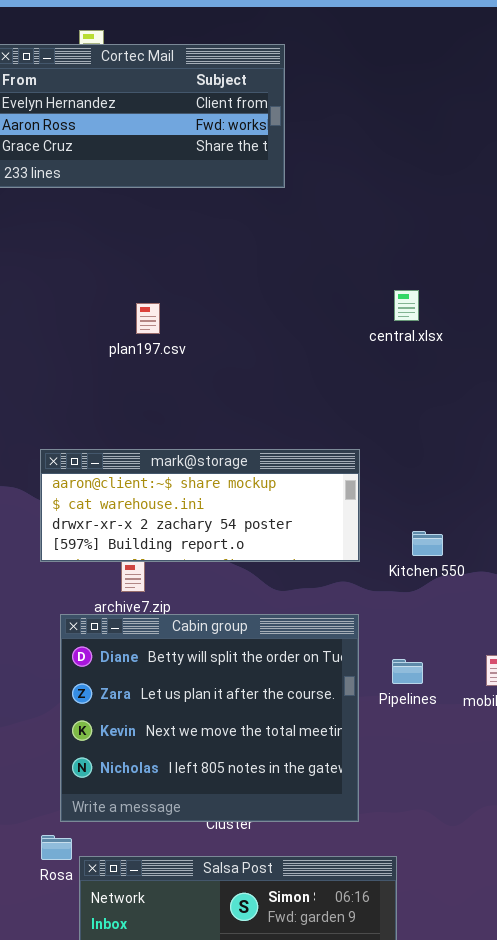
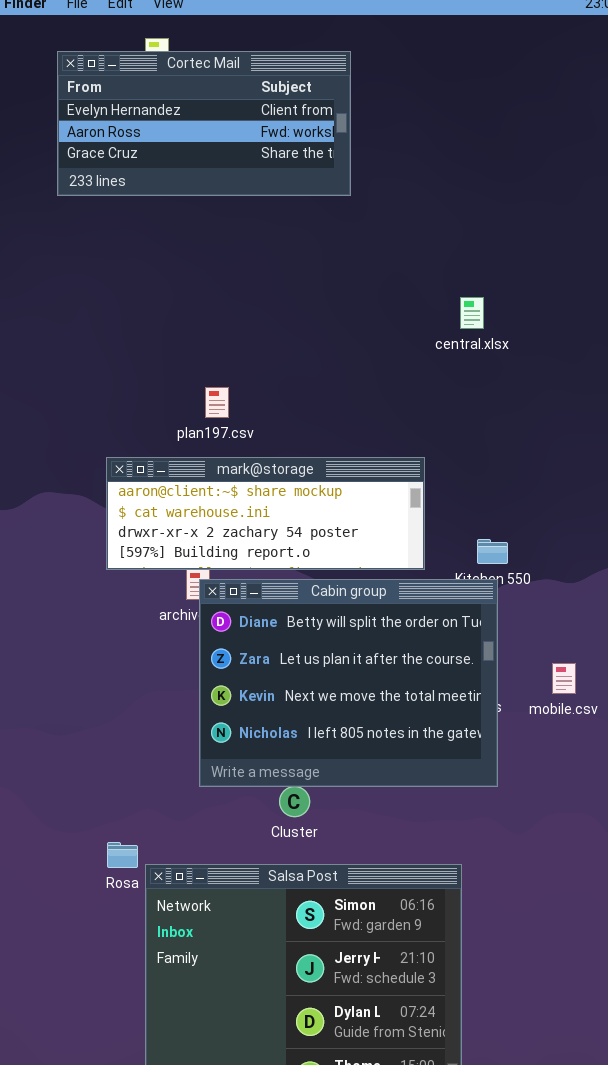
plan197.csv: [136,303,160,334] -> [205,387,229,418], moved
Cabin group: [60,614,359,822] -> [199,579,498,787], moved

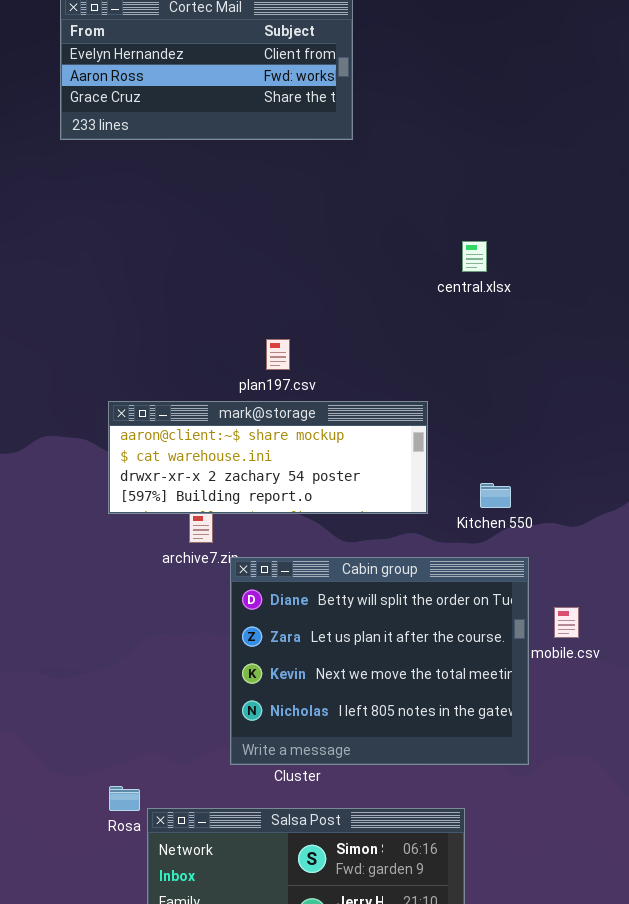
plan197.csv: [205,387,229,418] -> [266,339,290,370], moved
Cabin group: [199,579,498,787] -> [230,557,529,765], moved

